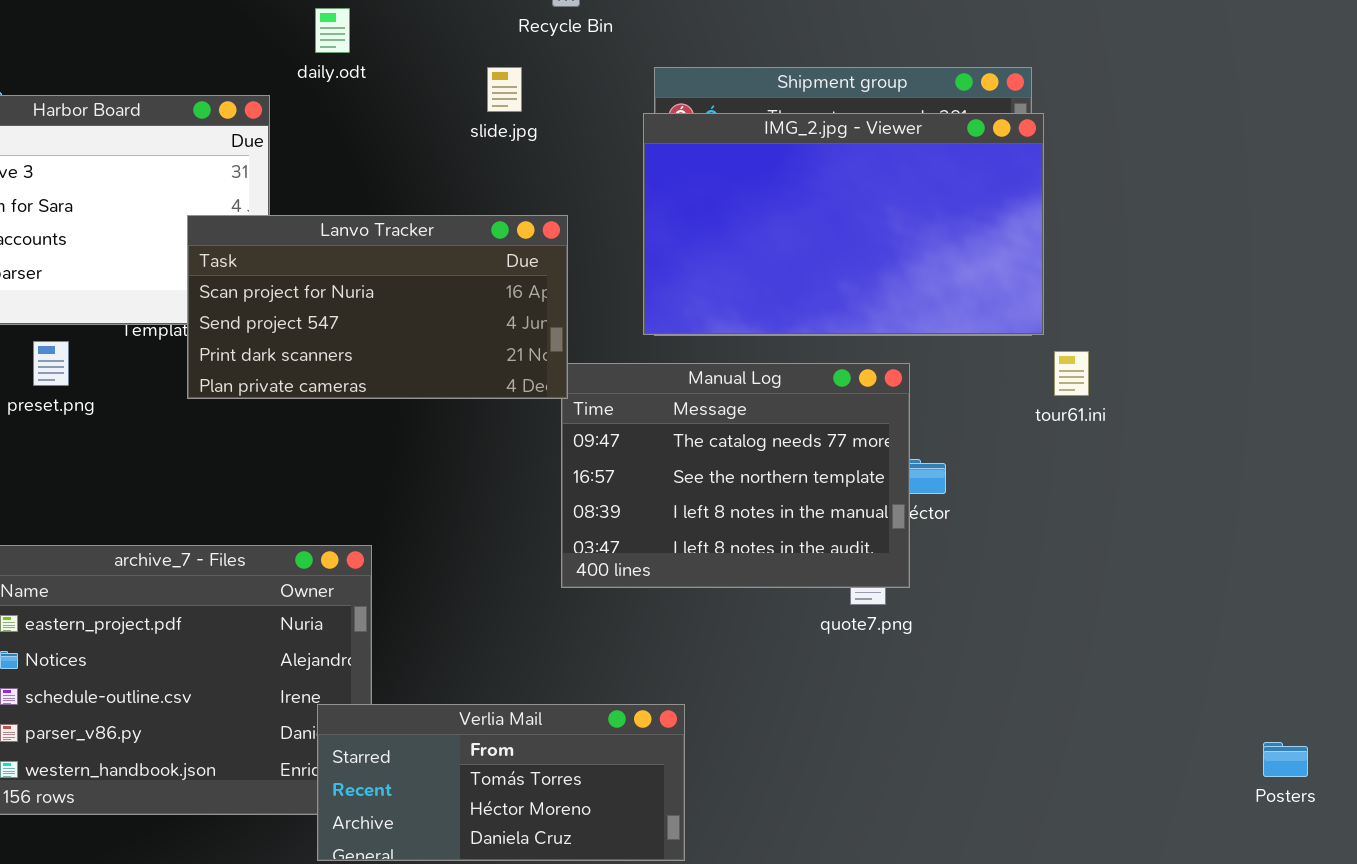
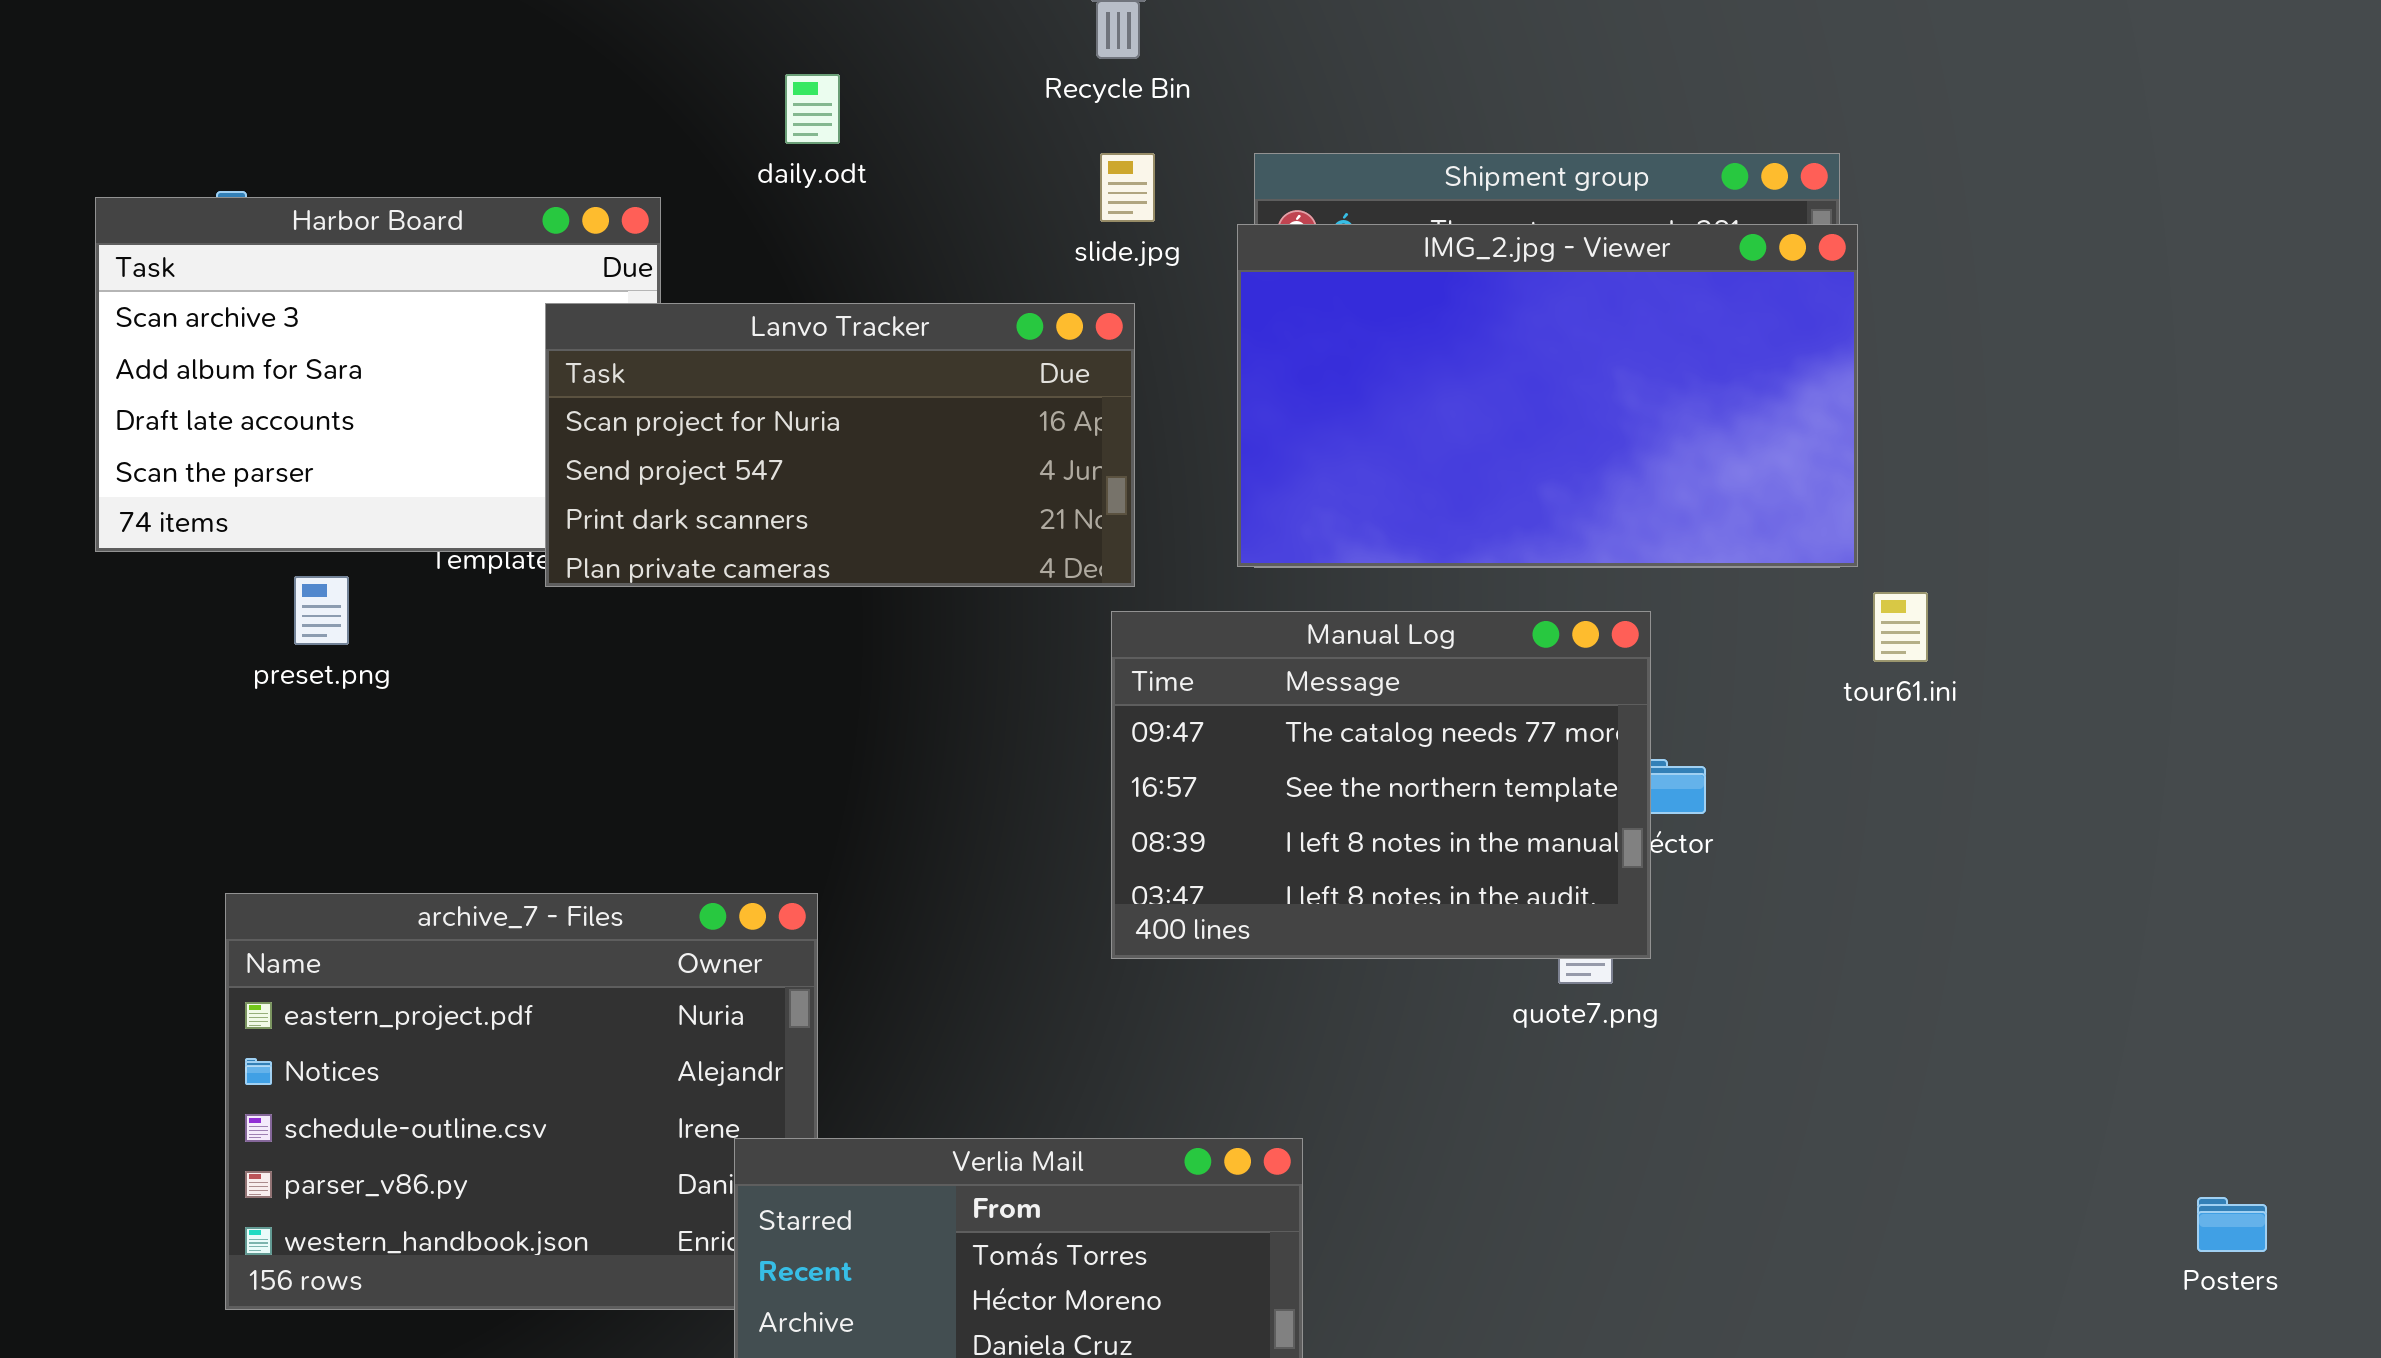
daily.odt: [315,8,350,53] -> [785,74,840,144], moved
slide.jpg: [487,67,522,112] -> [1100,153,1155,222], moved
Lanvo Tracker: [187,215,568,399] -> [545,303,1135,587], moved

